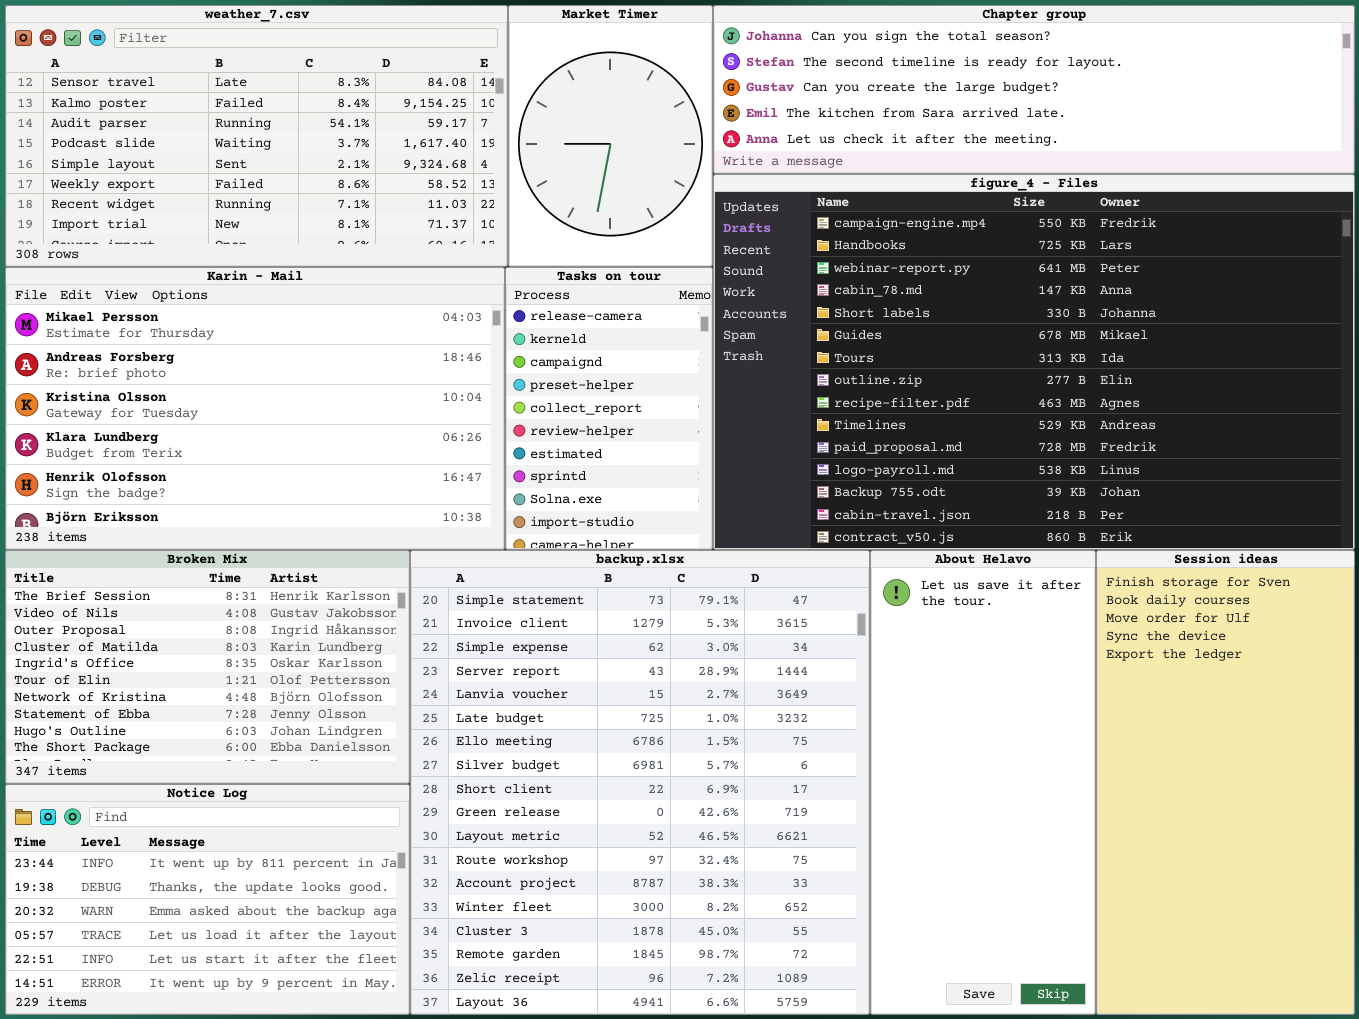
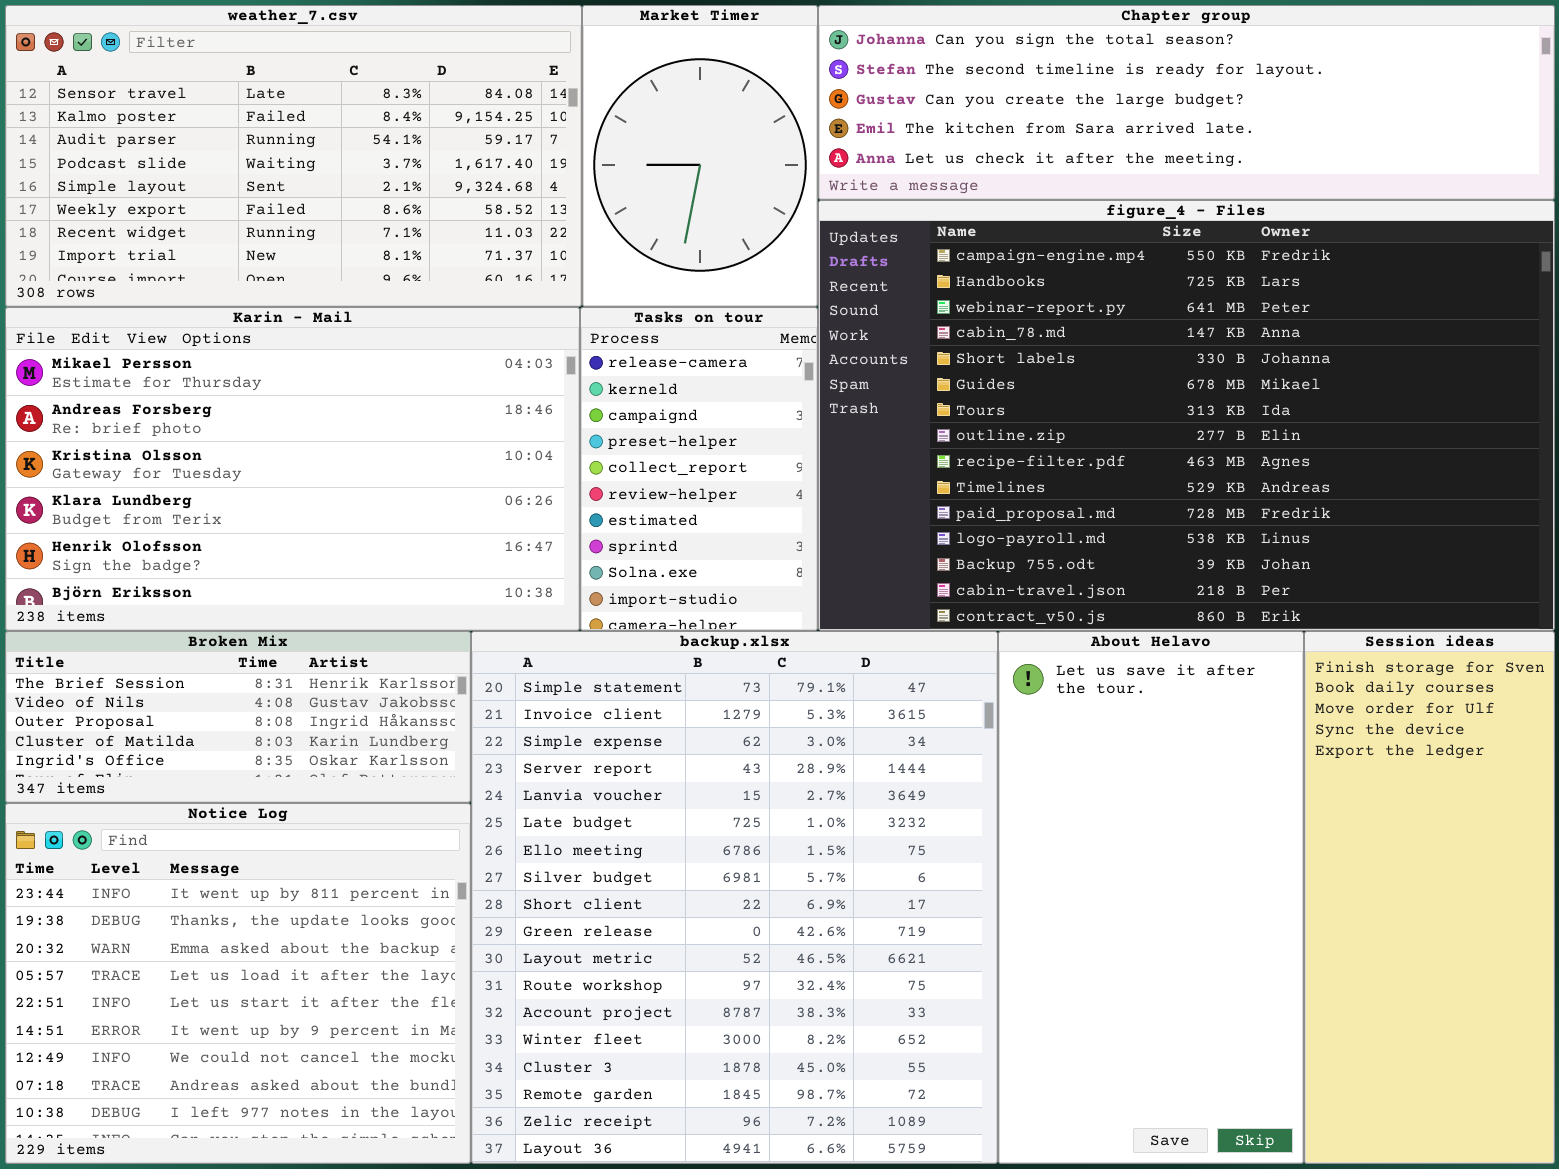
Broken Mix: [5,550,410,784] -> [5,631,471,803], resized
About Helavo: [870,550,1096,1015] -> [998,631,1304,1164], resized
Session ideas: [1096,550,1355,1015] -> [1304,631,1555,1164], resized
Notice Log: [5,784,410,1015] -> [5,803,471,1164], resized

